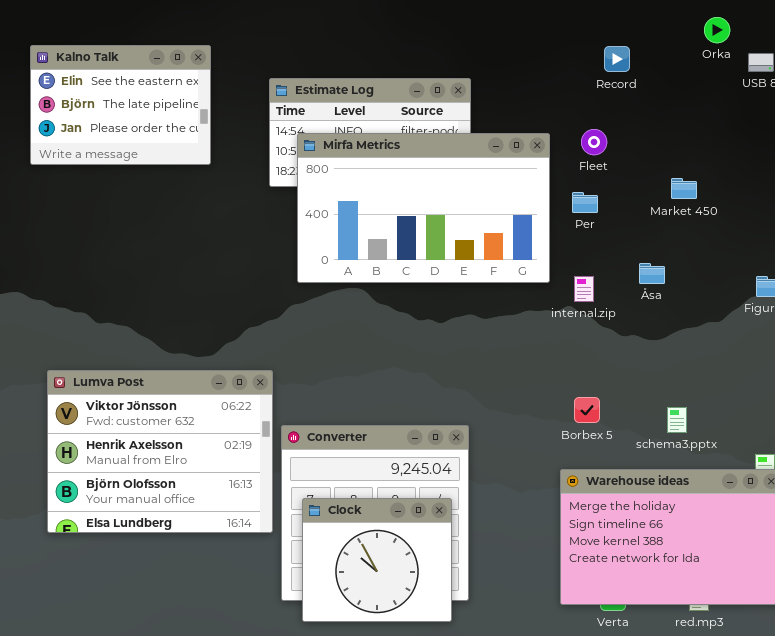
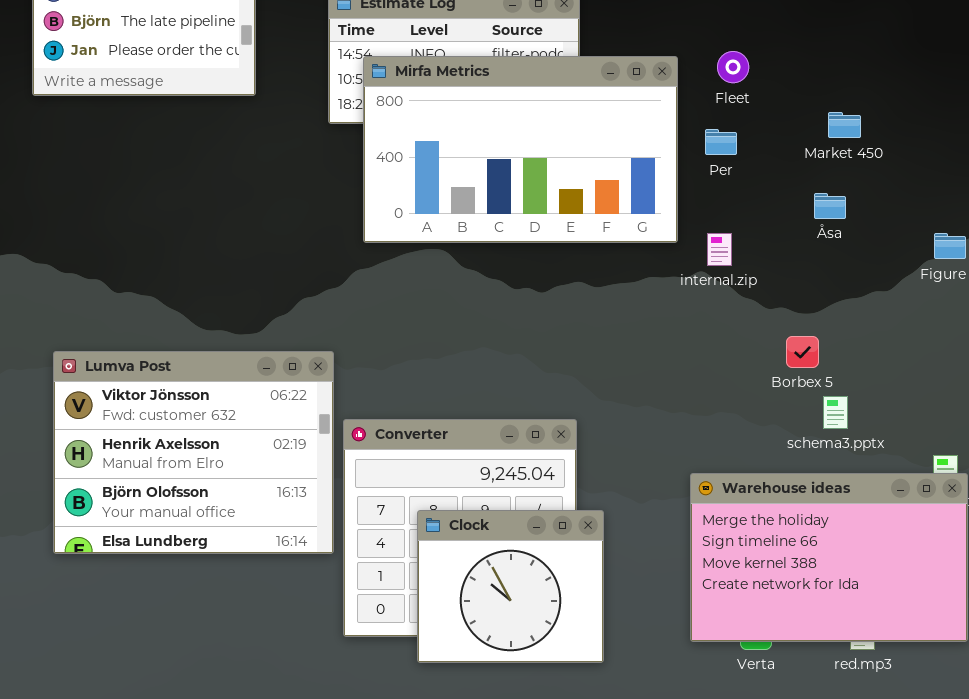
Åsa: [639,263,665,284] -> [814,193,846,219], moved
Borbex 5: [574,397,600,423] -> [786,336,819,368], moved
Clock: [302,498,452,622] -> [417,510,604,663], moved

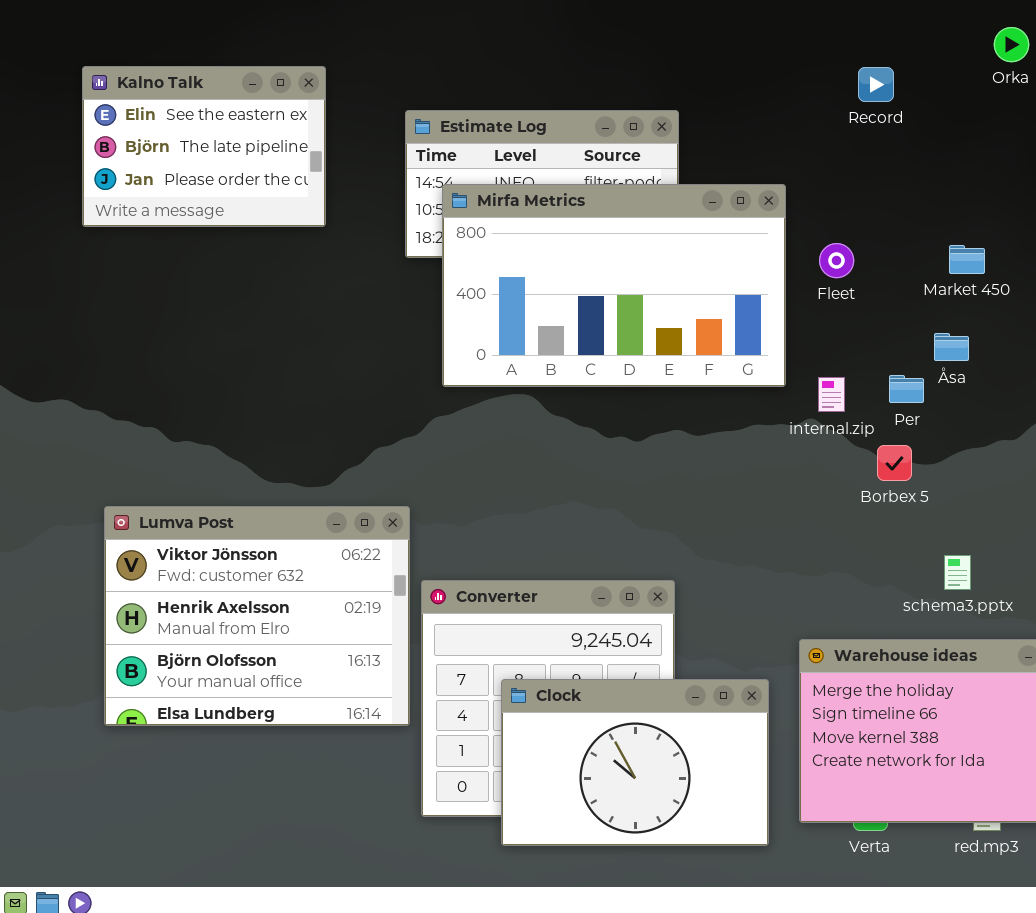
Fleet: [717,51,749,83] -> [819,243,854,278], moved
Per: [705,129,737,155] -> [889,375,924,403], moved
Borbex 5: [786,336,819,368] -> [877,445,912,481], moved
Clock: [417,510,604,663] -> [501,679,769,846], resized

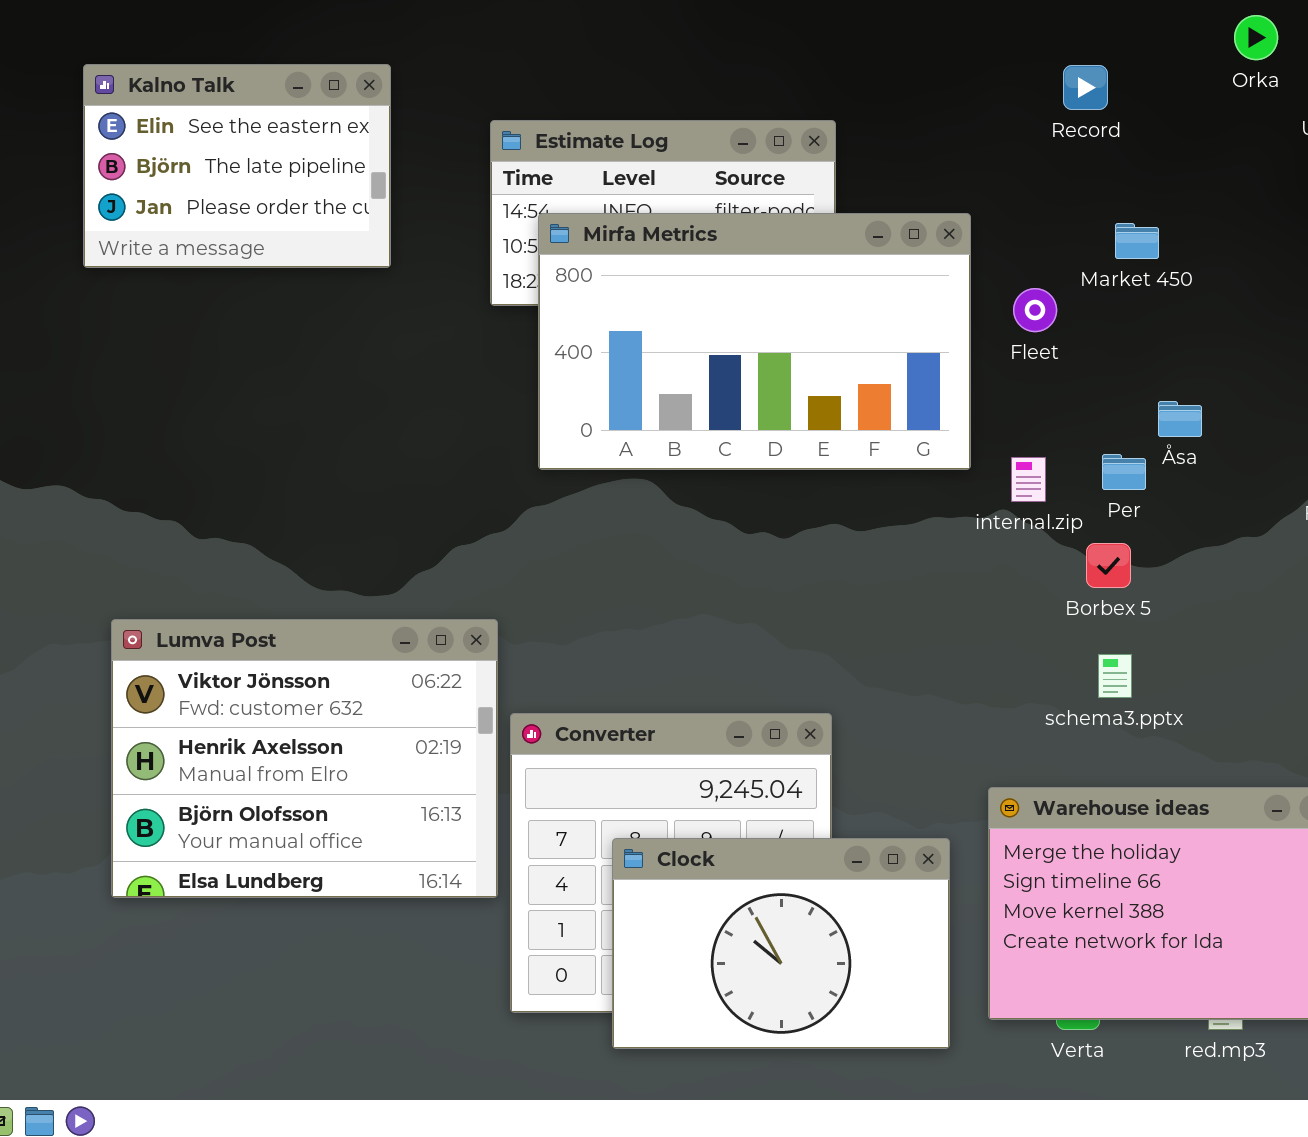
Market 450: [949,245,985,274] -> [1115,223,1159,259], moved
schema3.pptx: [944,555,971,590] -> [1098,654,1132,698], moved

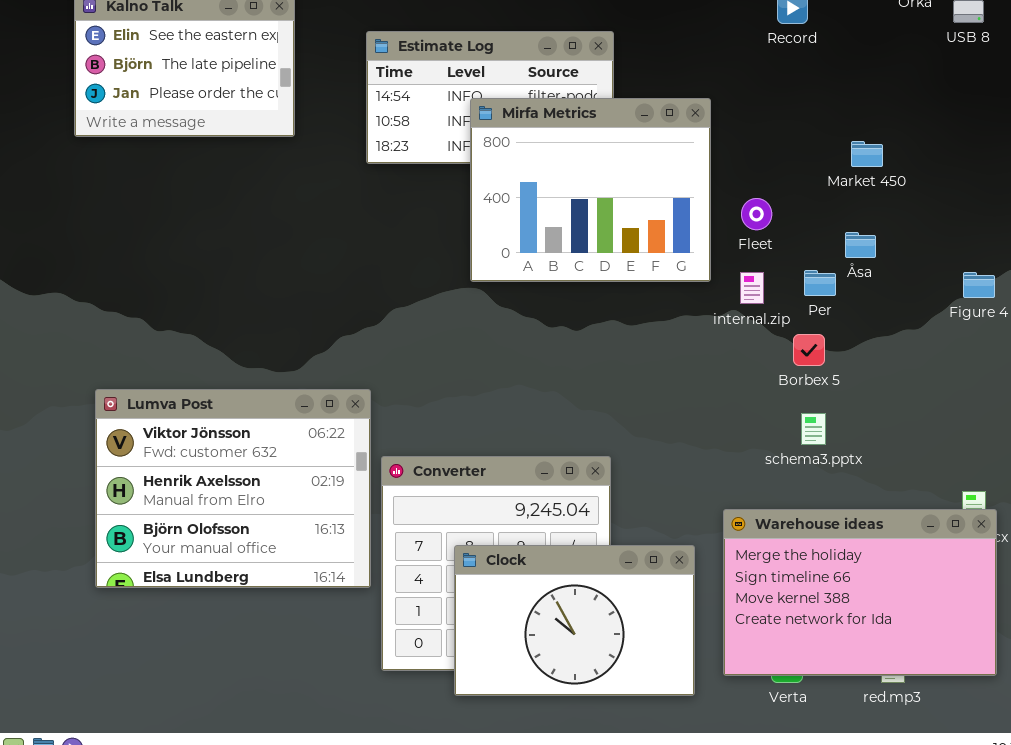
Mirfa Metrics: [538,213,971,470] -> [470,98,711,282], resized
Market 450: [1115,223,1159,259] -> [851,141,883,167], moved
Fleet: [1013,288,1057,332] -> [741,198,772,230], moved

